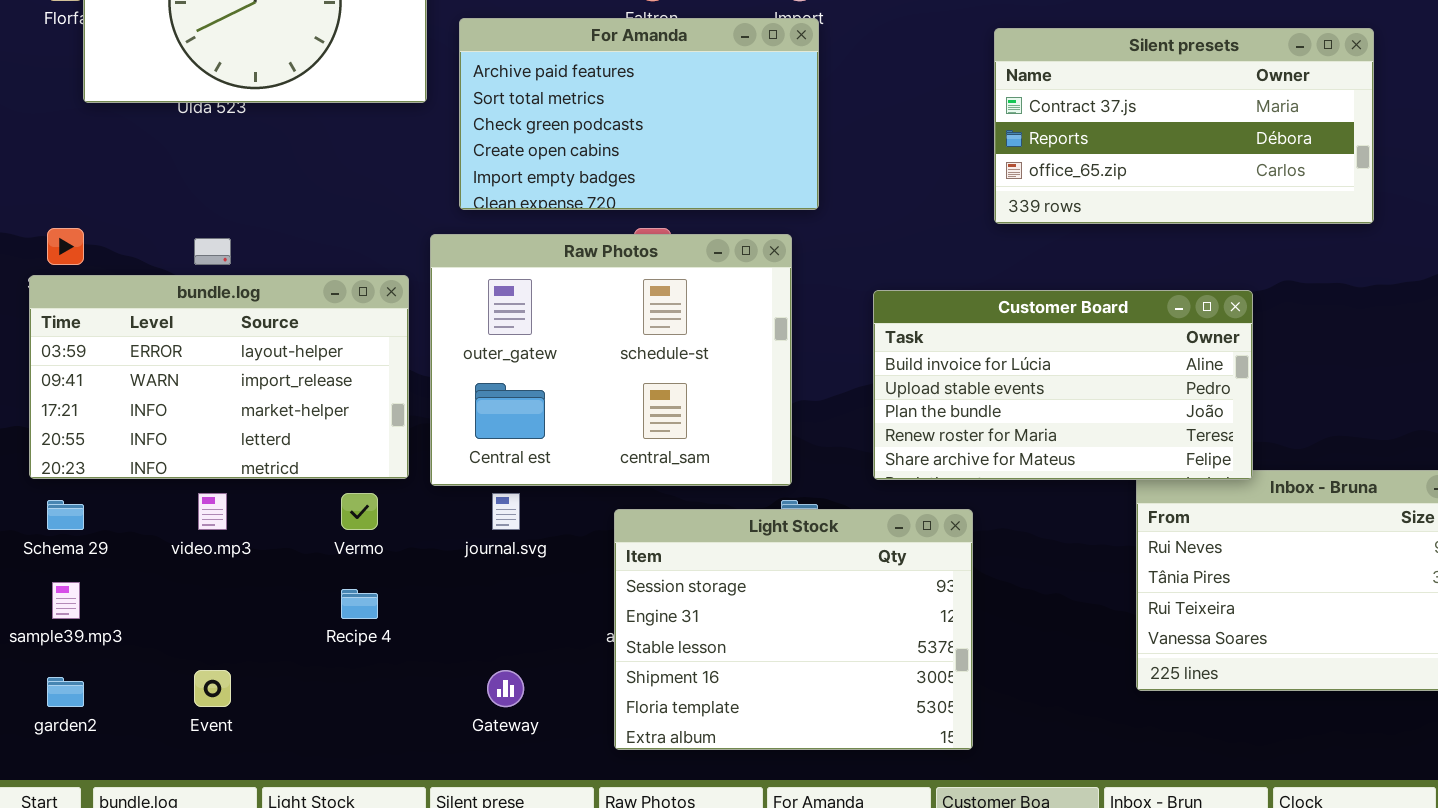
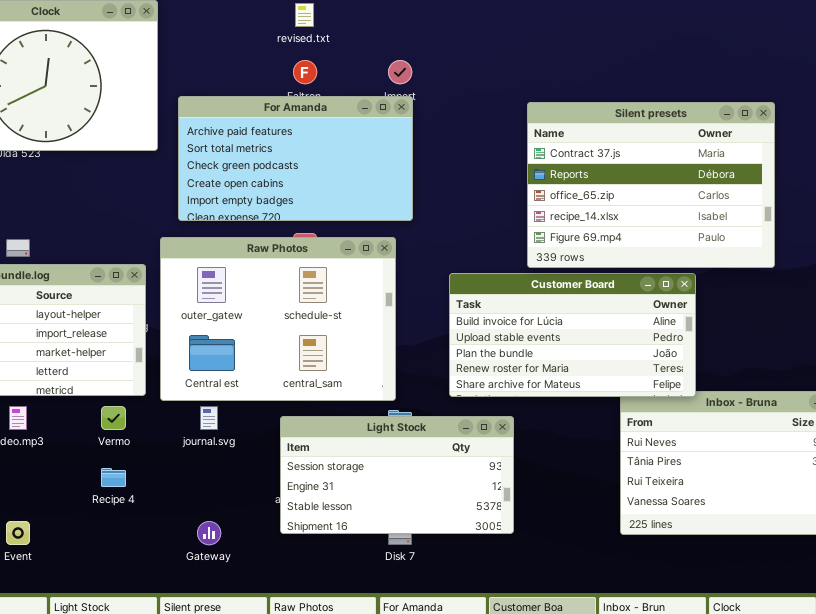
Silent presets: [994,28,1374,224] -> [527,102,775,268], resized
Light Stock: [614,509,973,750] -> [280,416,514,534], resized

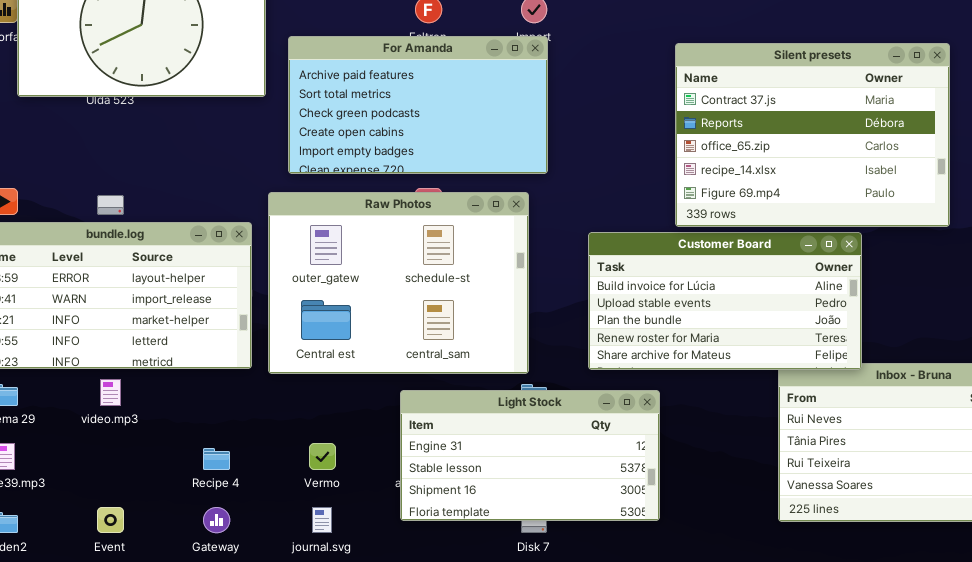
Vermo: [101,406,126,430] -> [309,443,336,470], moved
journal.svg: [200,406,218,430] -> [312,507,332,533], moved
Light Stock: [280,416,514,534] -> [400,390,660,521], scrolled down 1 row
Gateway: [197,521,221,545] -> [203,507,230,533], moved

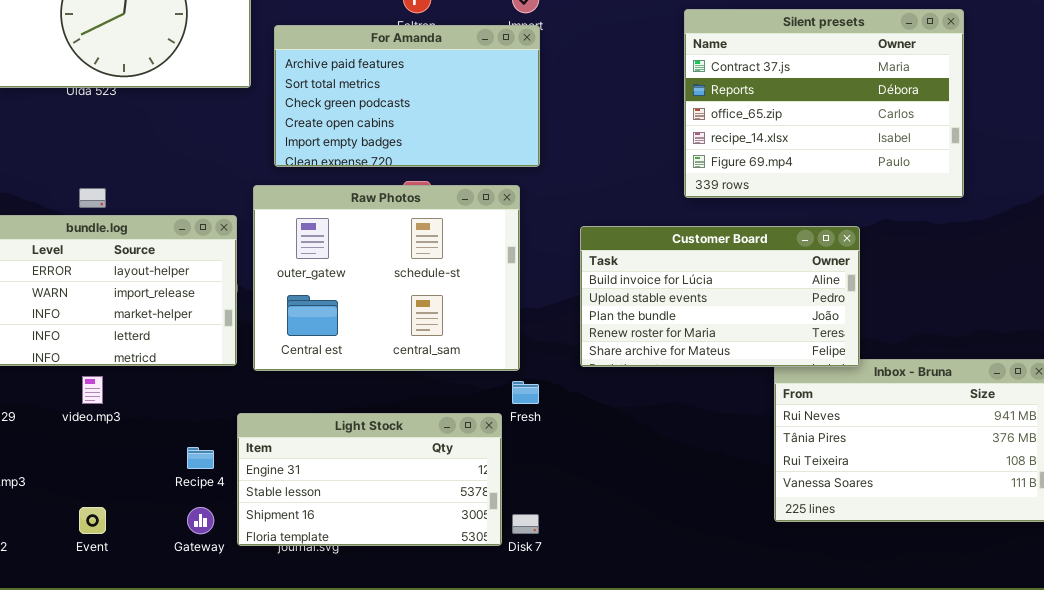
Silent presets: [675,43,950,227] -> [684,9,964,198], moved
Light Stock: [400,390,660,521] -> [237,413,502,546], moved

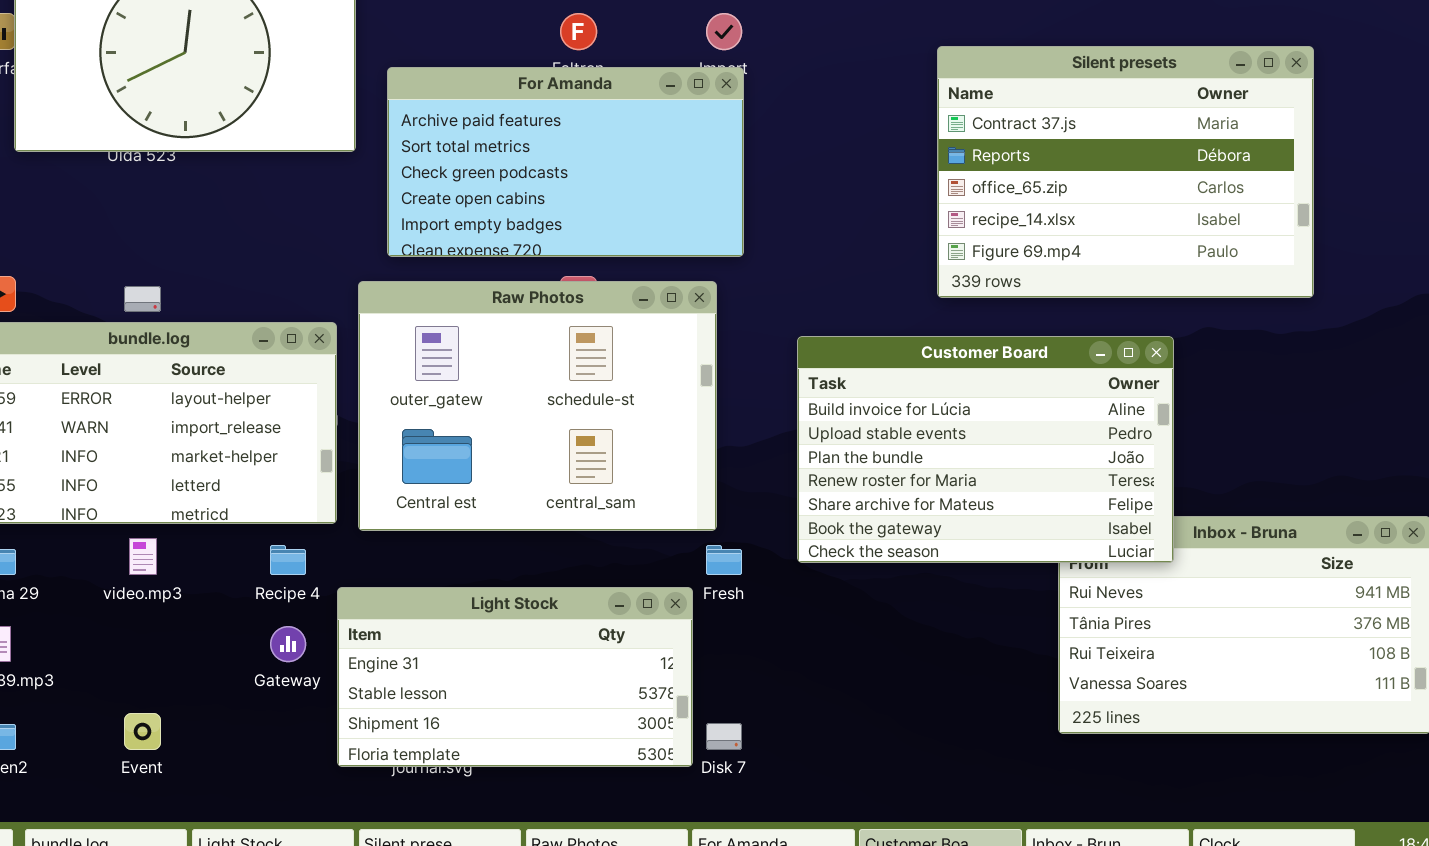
Customer Board: [580,226,860,367] -> [797,336,1174,563], resized
Recipe 4: [187,447,214,469] -> [270,545,306,575], moved
Gateway: [187,507,214,534] -> [270,626,306,662], moved

